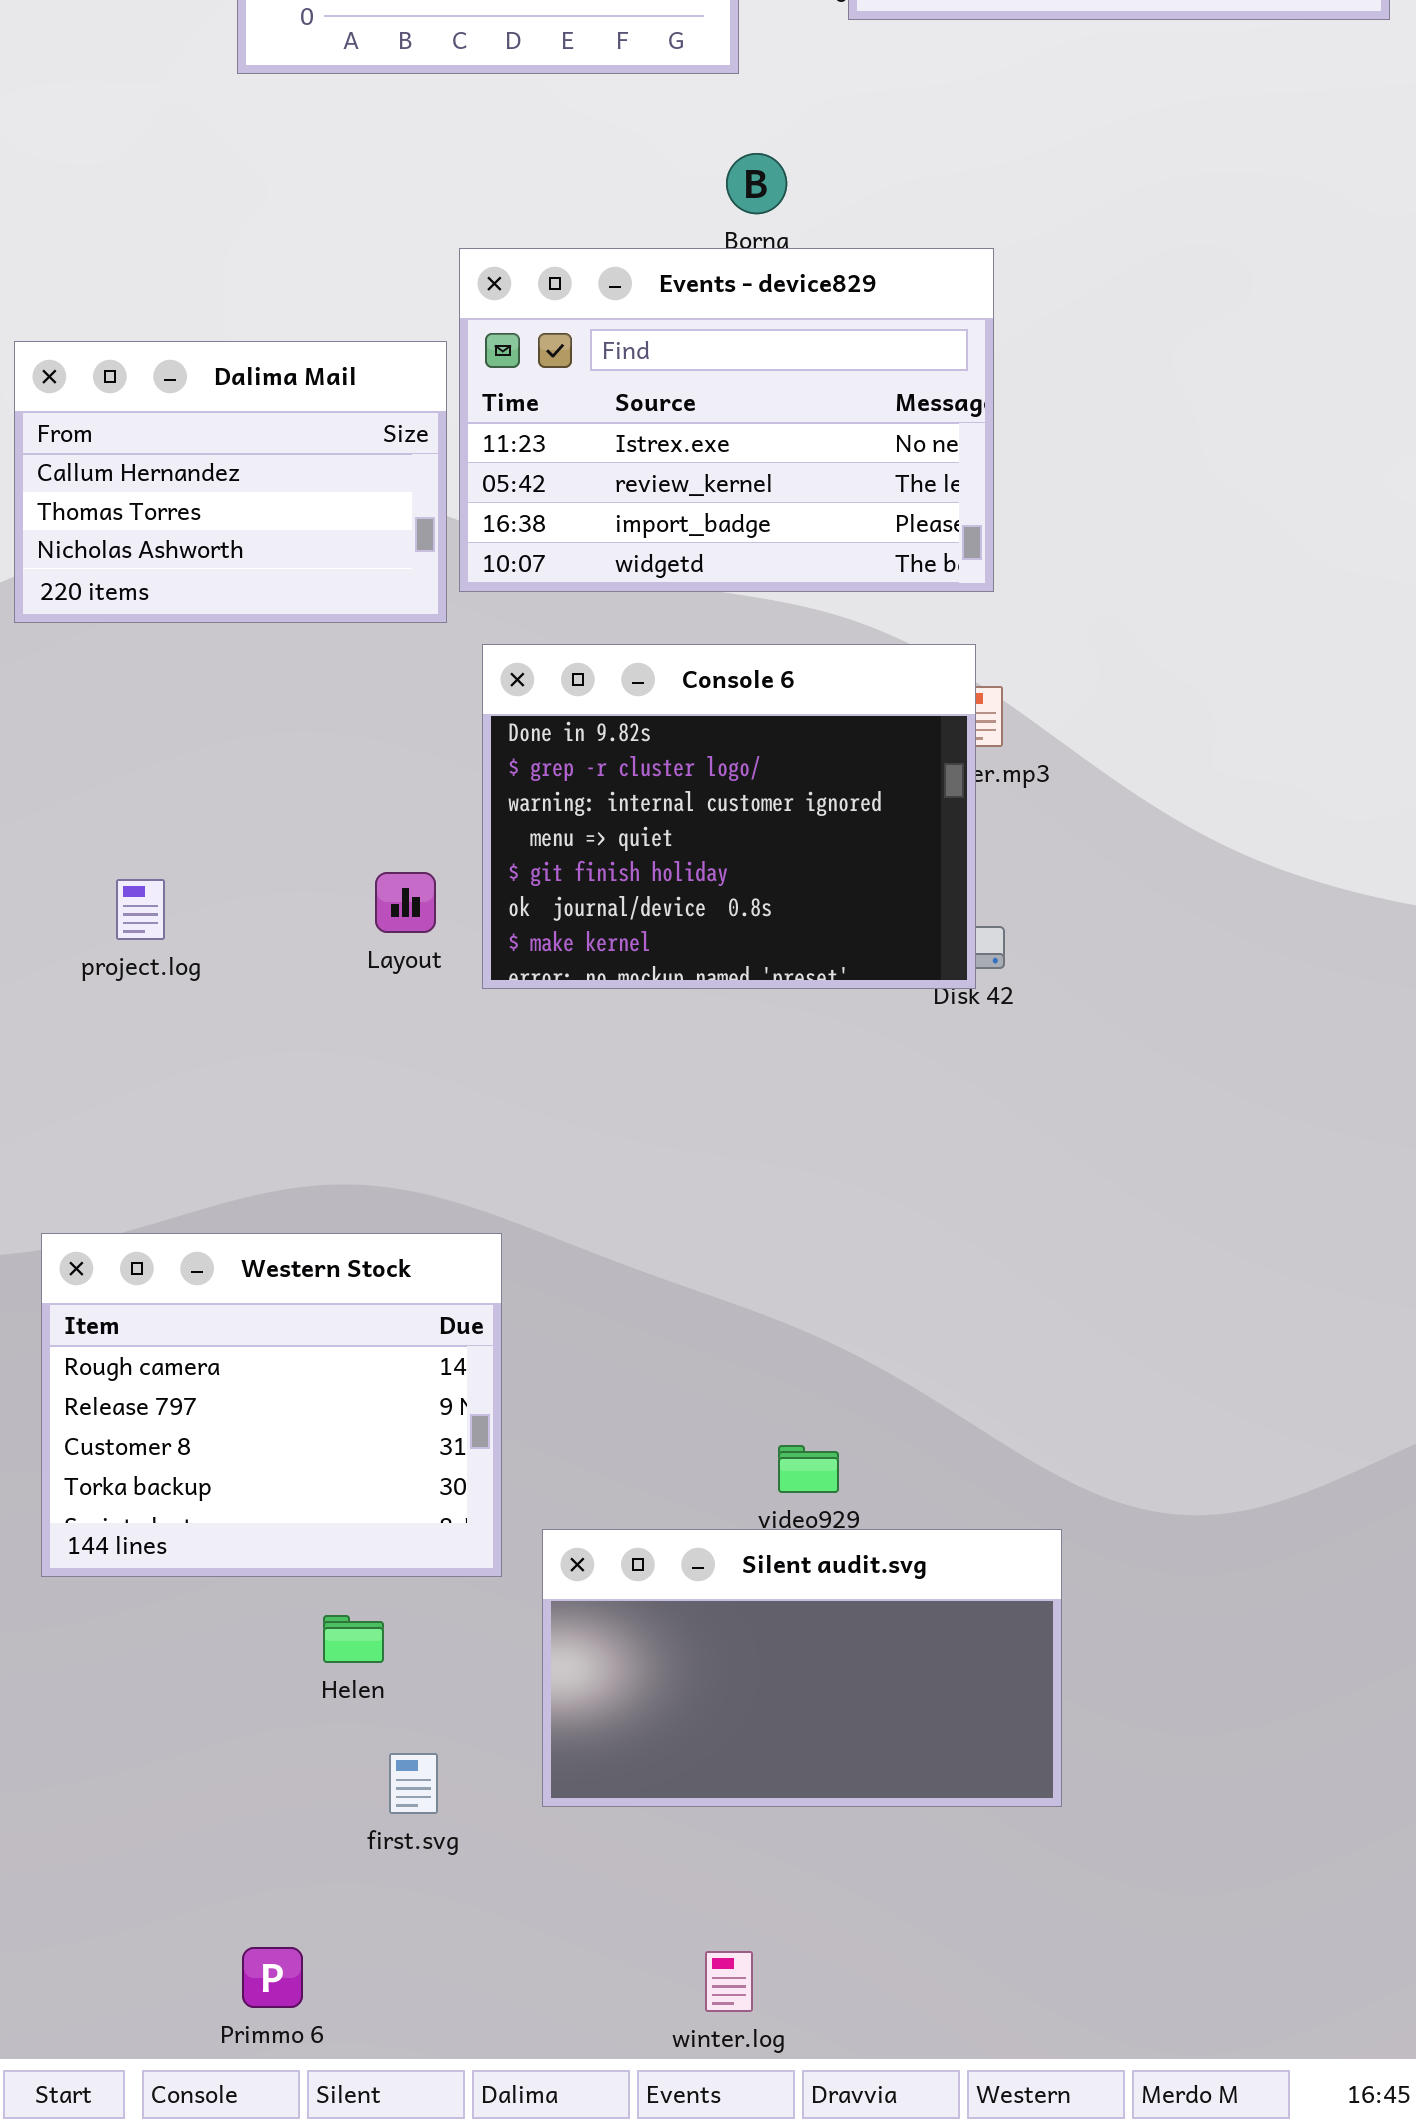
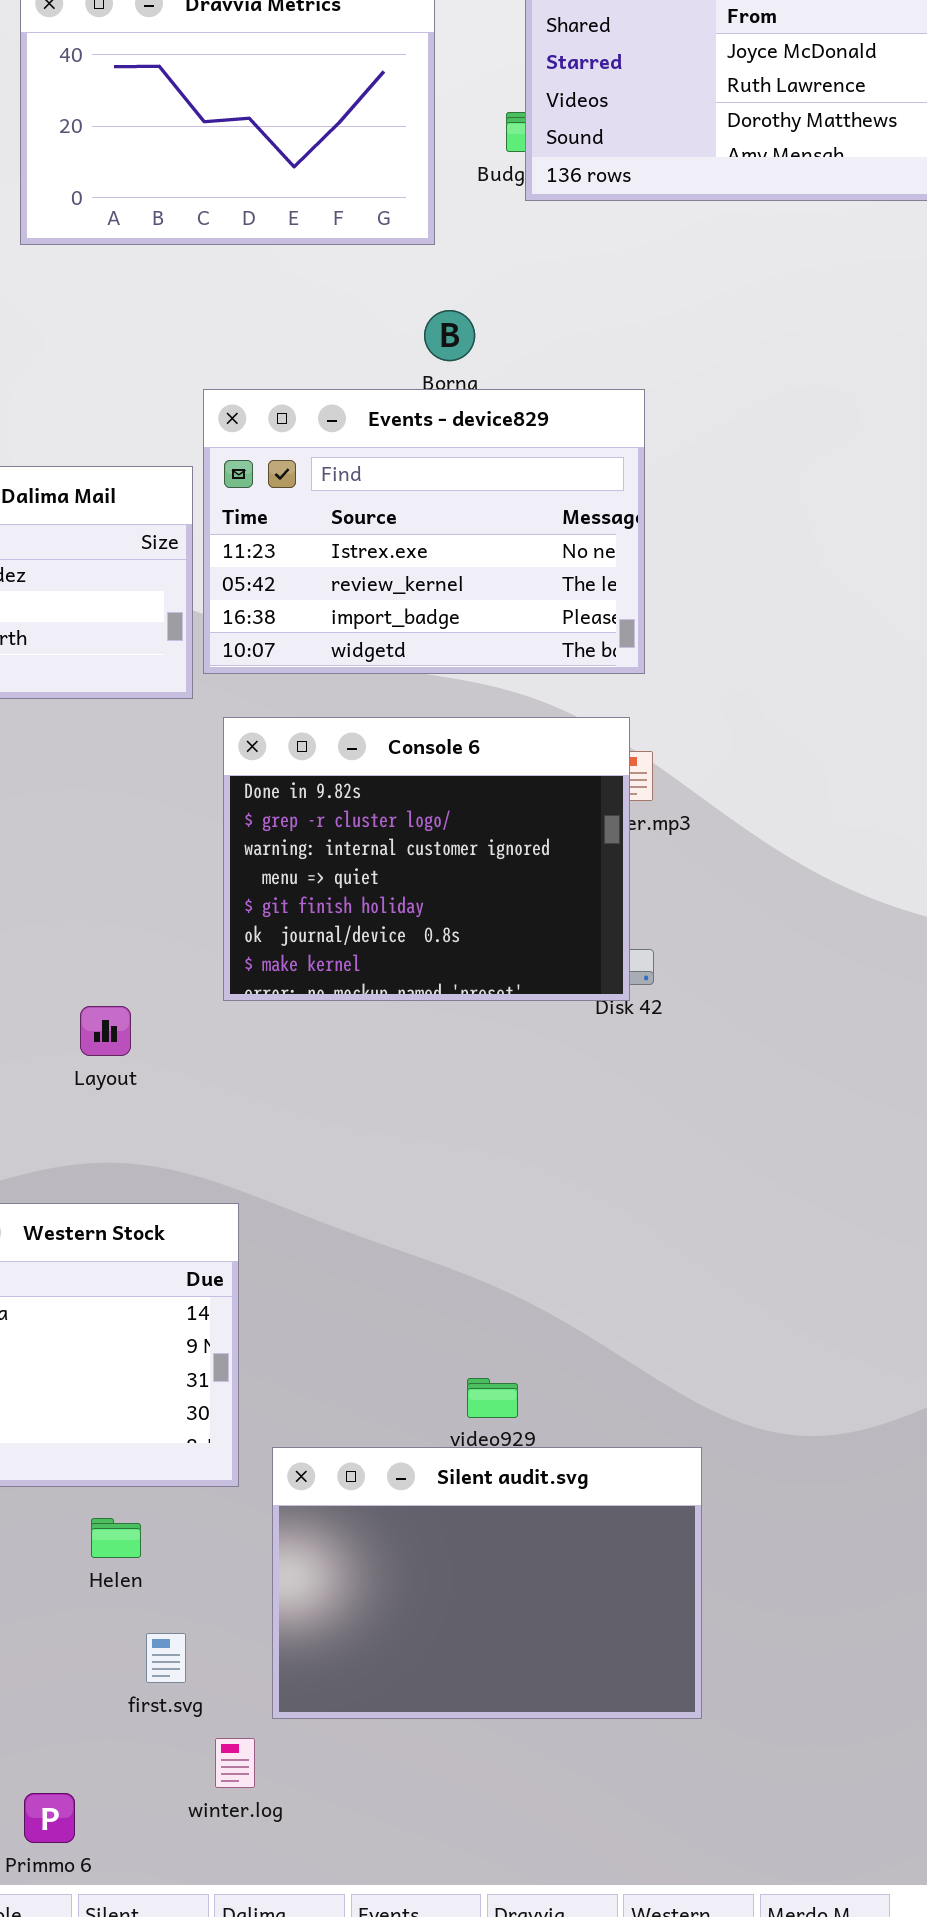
Layout: [375,872,436,933] -> [80,1006,131,1056], moved
Silent audit.svg: [542,1529,1062,1807] -> [272,1447,702,1719], resized
winter.log: [705,1951,753,2012] -> [215,1738,255,1788], moved

